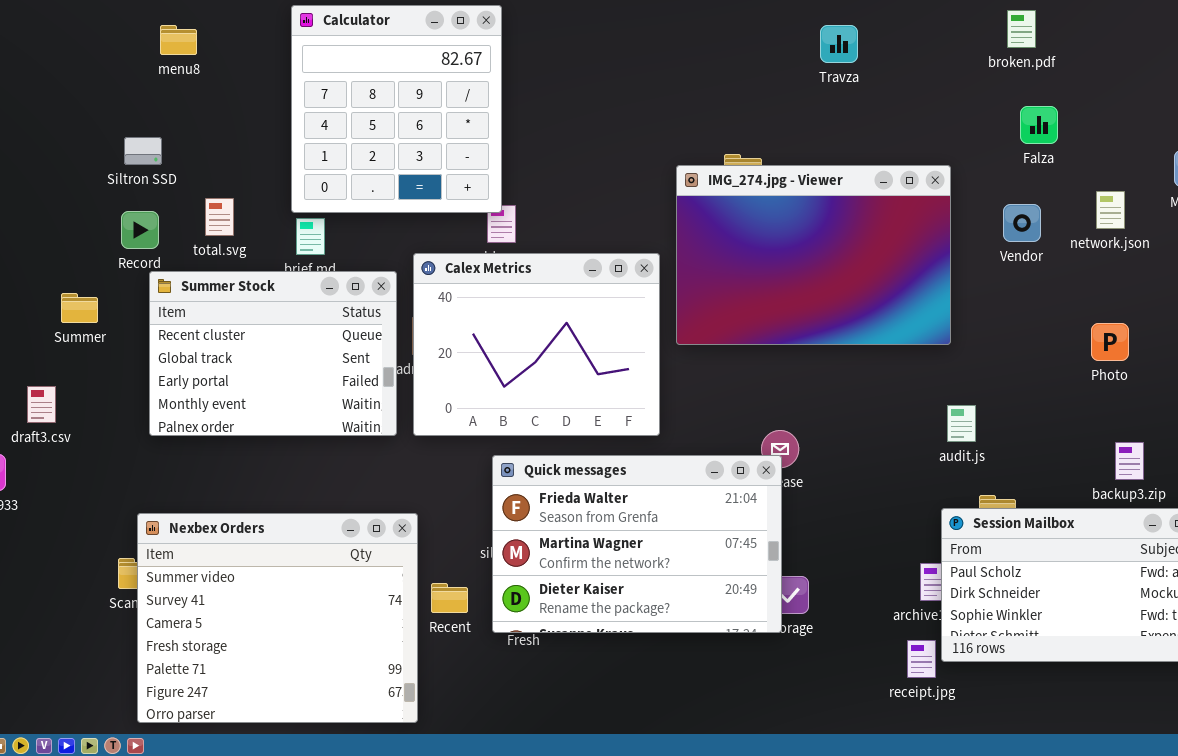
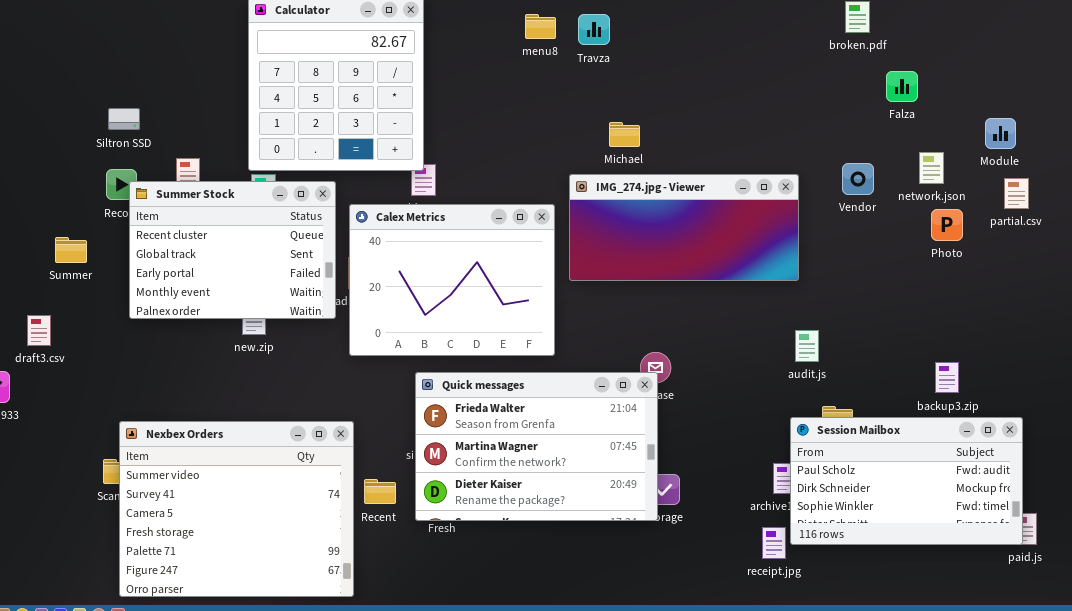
menu8: [160,25,197,55] -> [525,14,556,39], moved
Travza: [820,25,858,63] -> [578,14,610,45], moved
Falza: [1020,106,1058,144] -> [886,71,918,102], moved
IMG_274.jpg - Viewer: [676,165,951,345] -> [569,174,799,281], resized
Summer Stock: [149,271,397,436] -> [129,181,336,319], moved
Photo: [1091,323,1129,361] -> [931,209,963,241], moved

